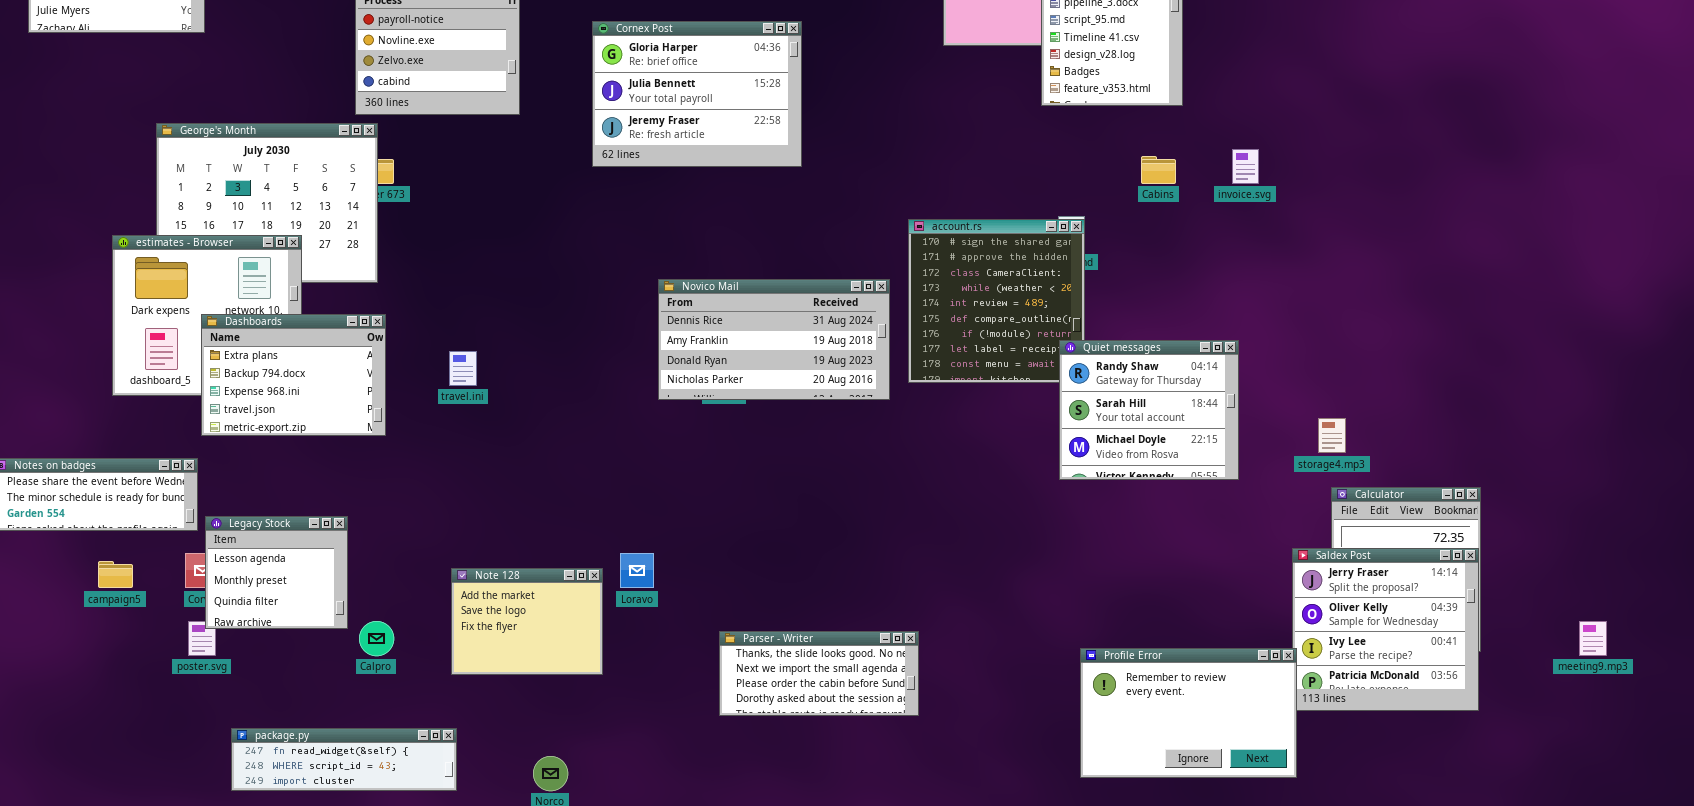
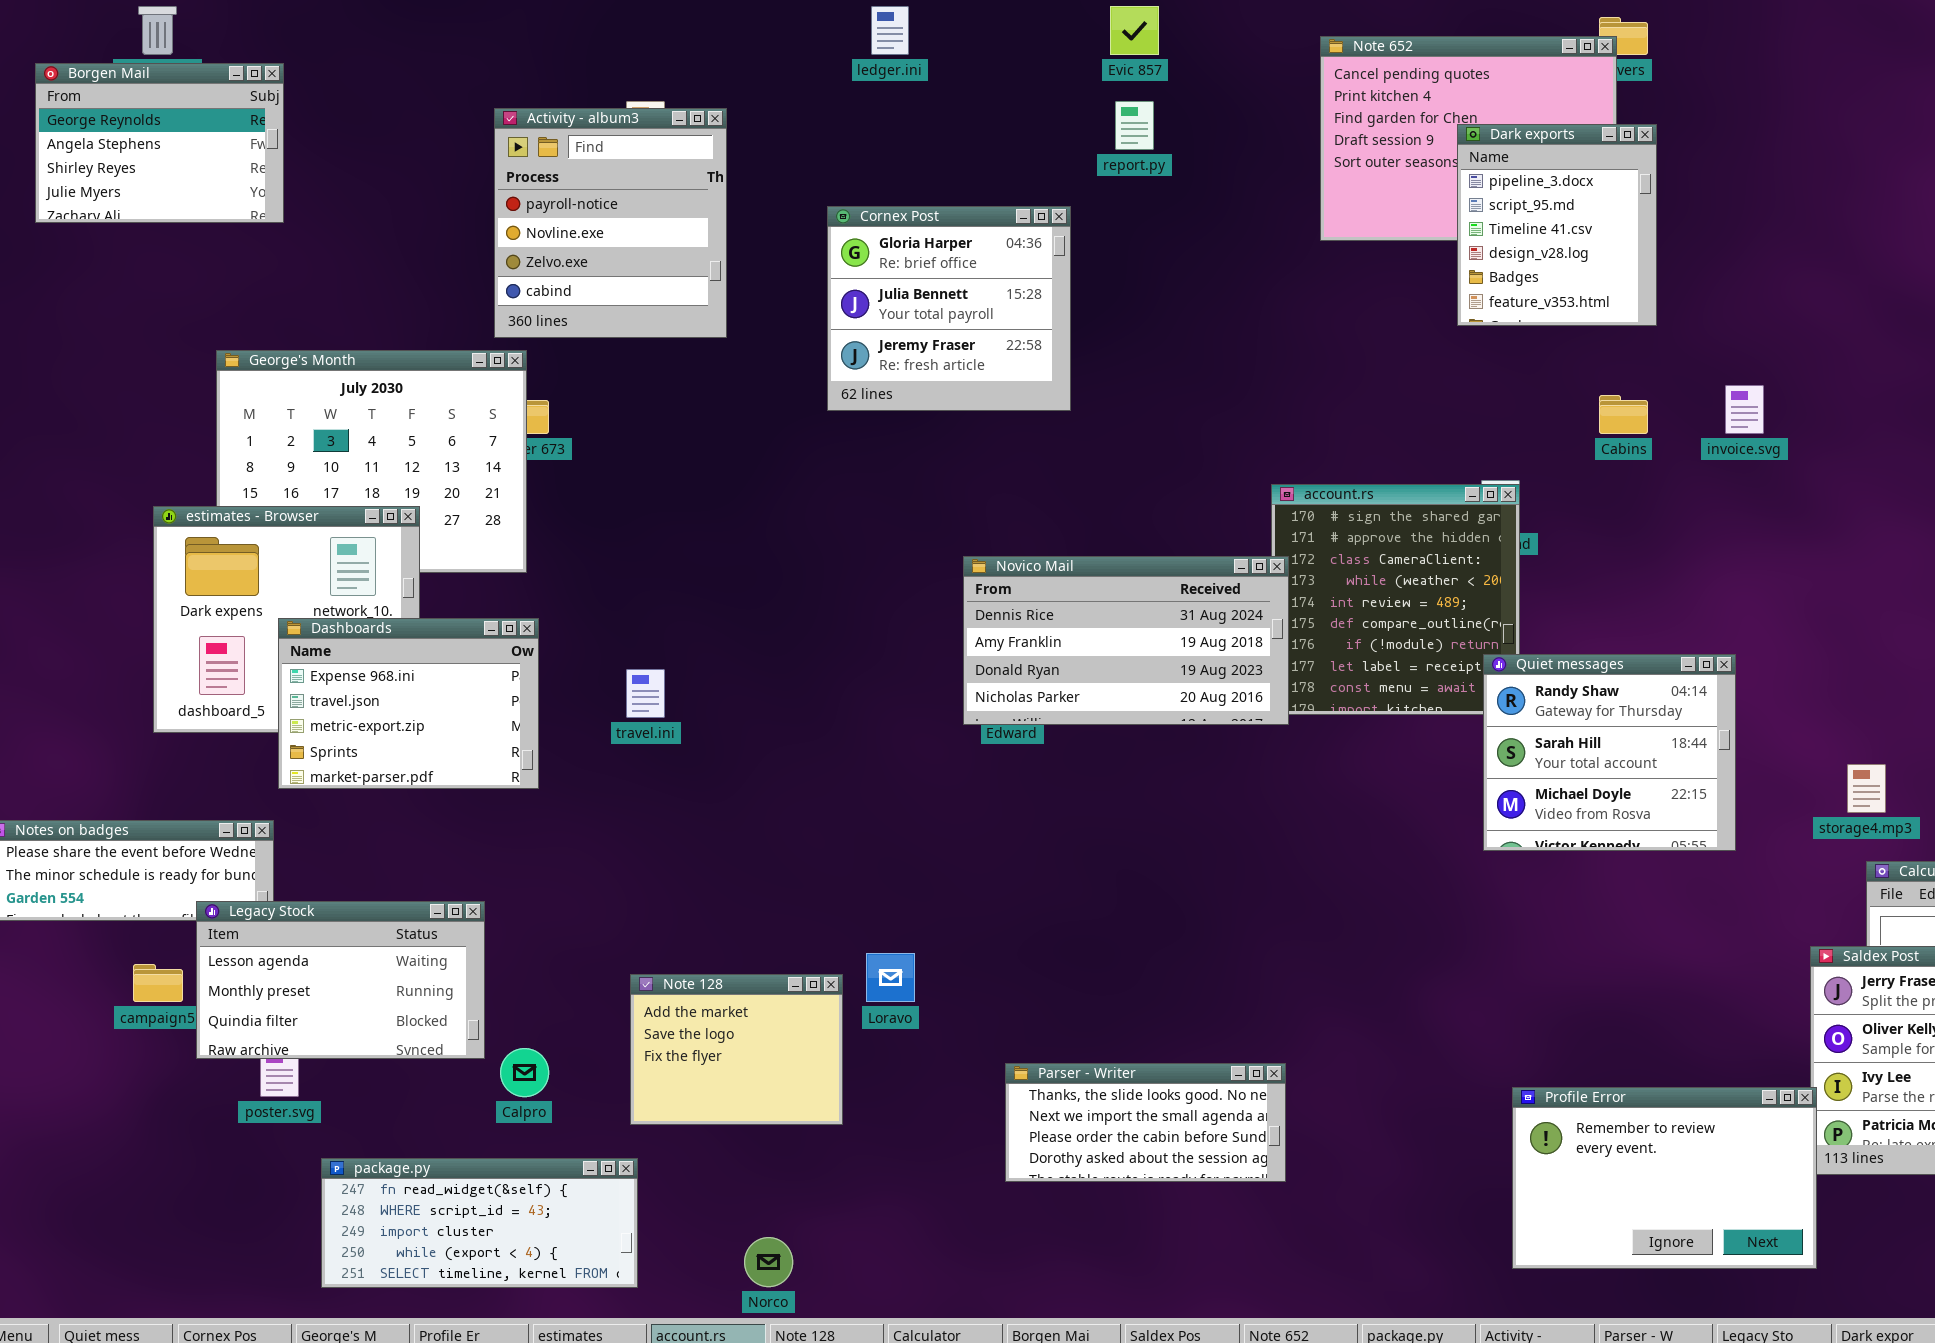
Cornex Post: [592,21,802,167] -> [827,206,1071,411], resized
Novico Mail: [658,279,890,400] -> [963,556,1289,725], moved
Dashboards: [201,314,386,436] -> [278,618,539,789], scrolled down 2 rows
Legacy Stock: [205,516,348,629] -> [196,901,485,1059], resized
package.py: [231,728,457,791] -> [321,1158,638,1288], resized

